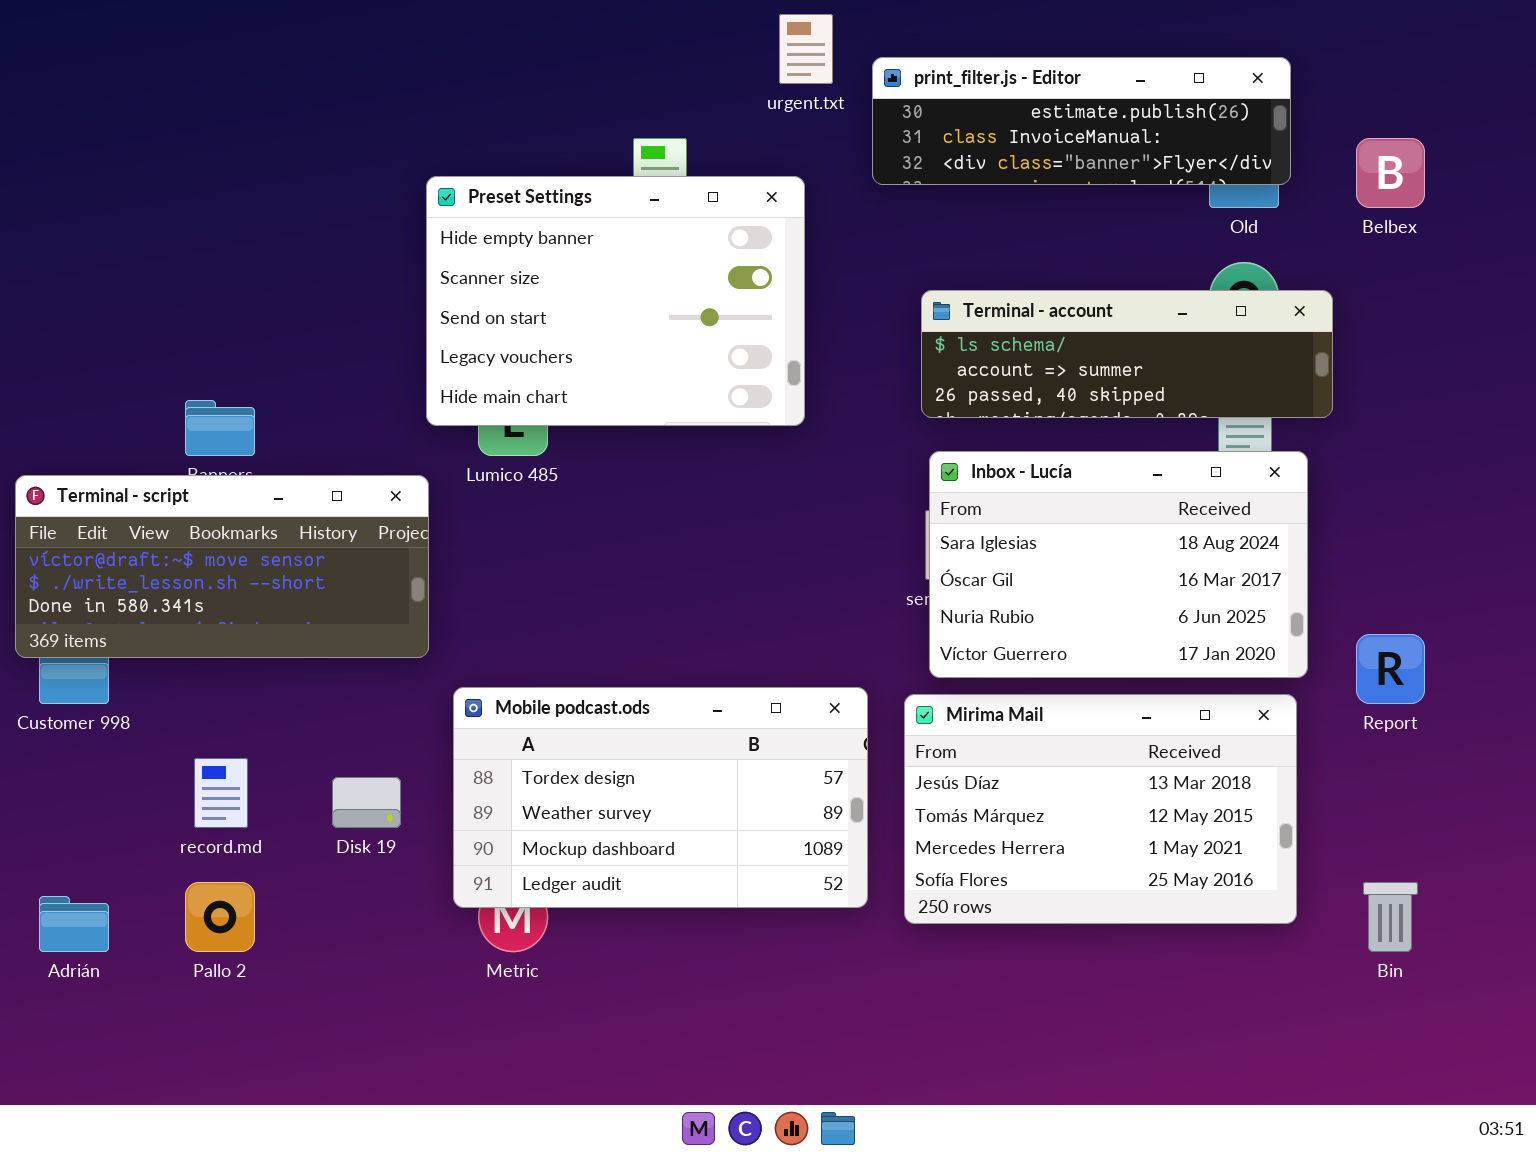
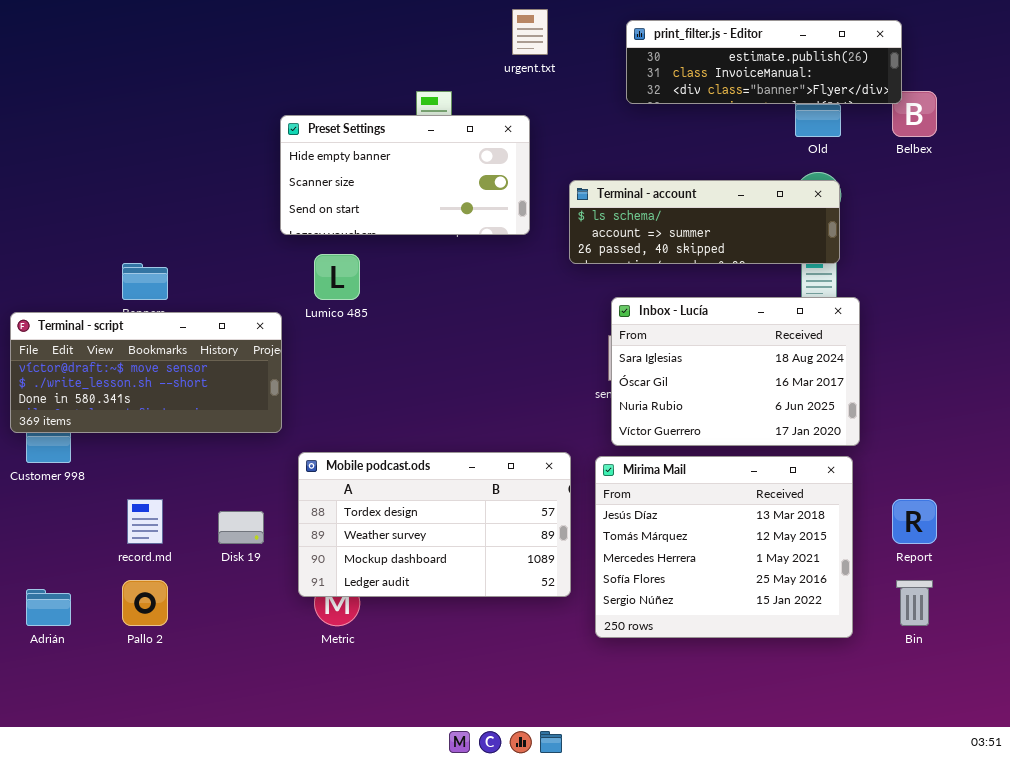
print_filter.js - Editor: [872,57,1291,185] -> [626,20,902,104], moved
Preset Settings: [426,176,805,426] -> [280,115,530,235], resized
Terminal - account: [921,290,1333,418] -> [569,180,840,264], moved
Report: [1356,634,1425,704] -> [892,499,937,544], moved
Mirima Mail: [904,694,1297,924] -> [595,456,853,638], resized

